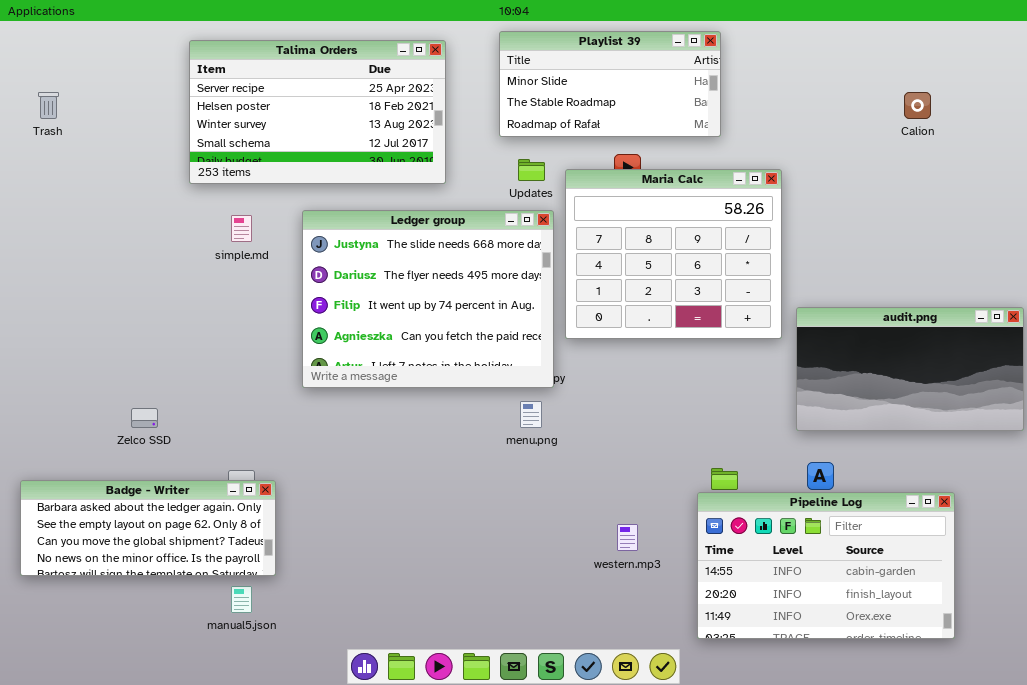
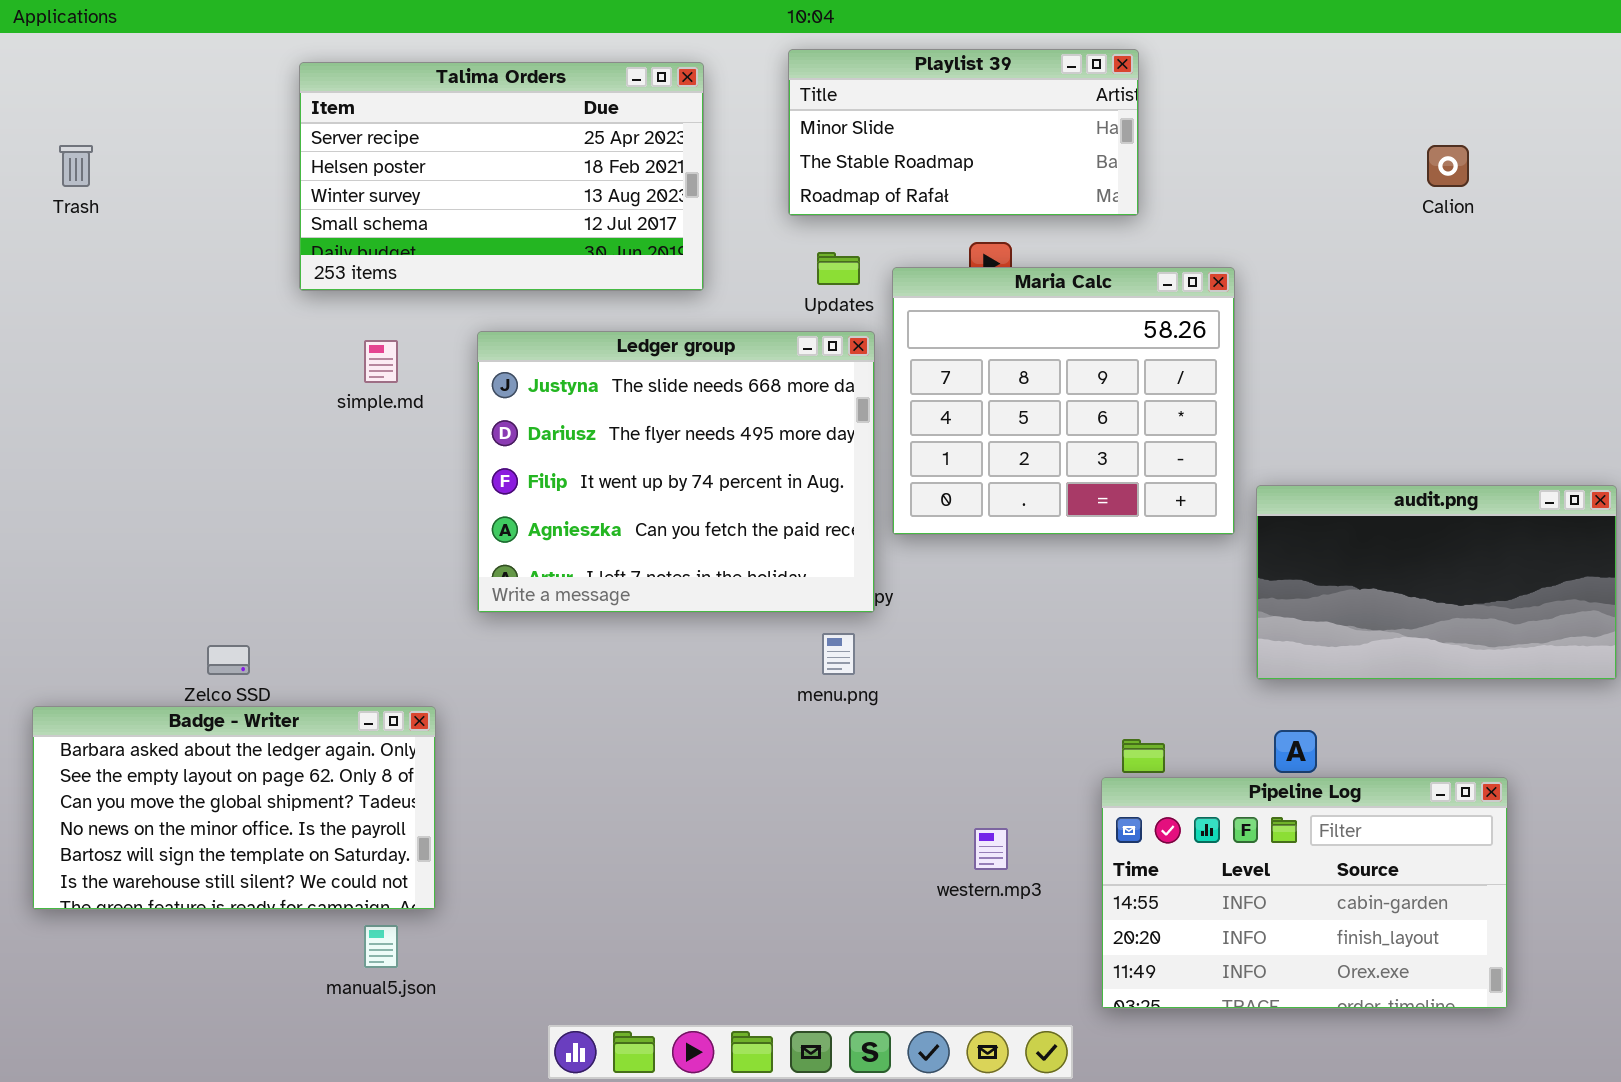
Badge - Writer: [20,480,276,576] -> [32,706,436,910], resized

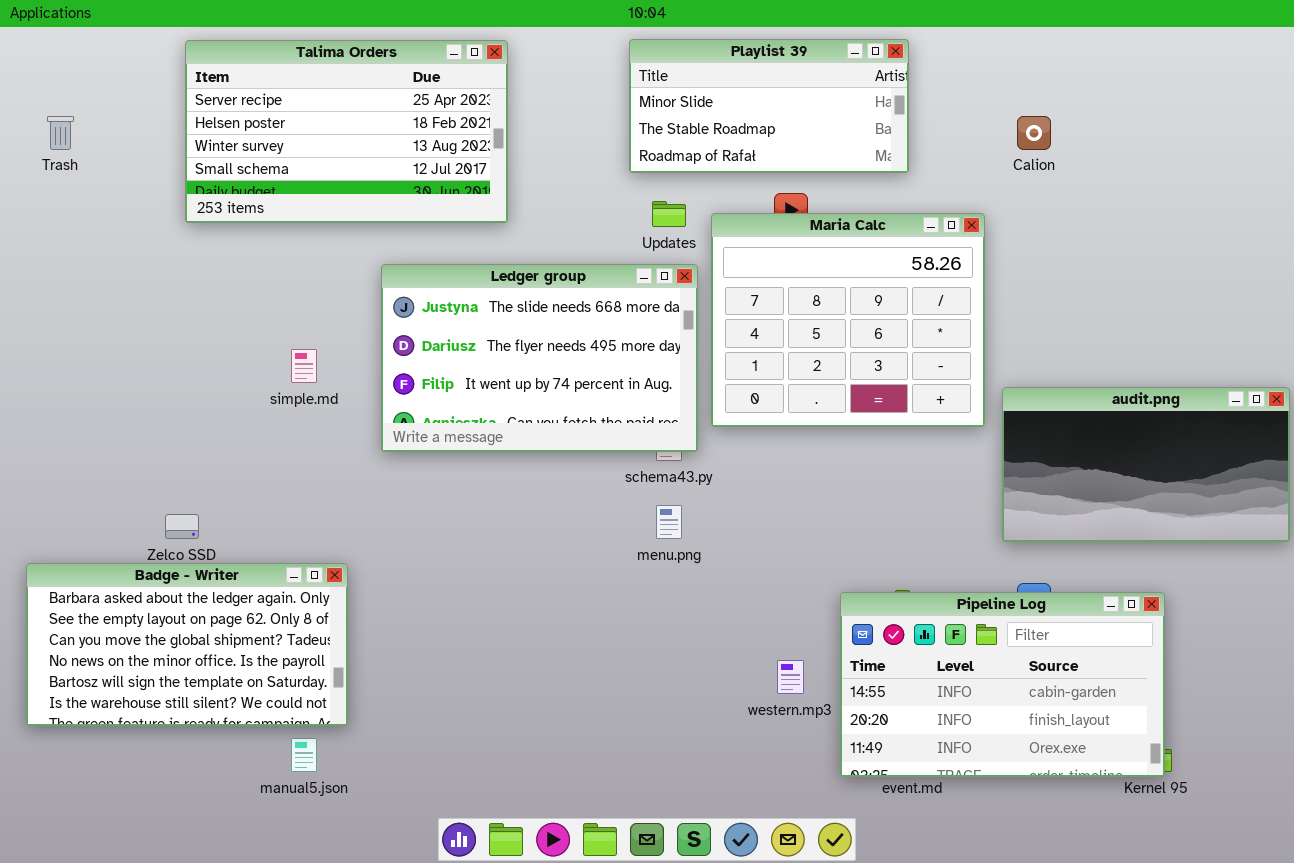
Talima Orders: [299,62,704,291] -> [185,40,508,223], moved
Calion: [1427,145,1469,187] -> [1017,116,1051,150], moved
Ledger group: [477,331,875,613] -> [381,264,698,452], resized
simple.md: [364,340,398,383] -> [291,349,317,383], moved
Pipeline Log: [1101,777,1508,1009] -> [840,592,1165,777], moved

